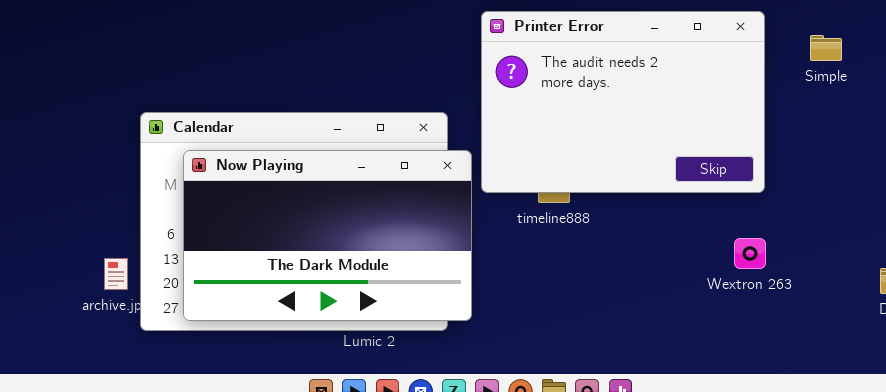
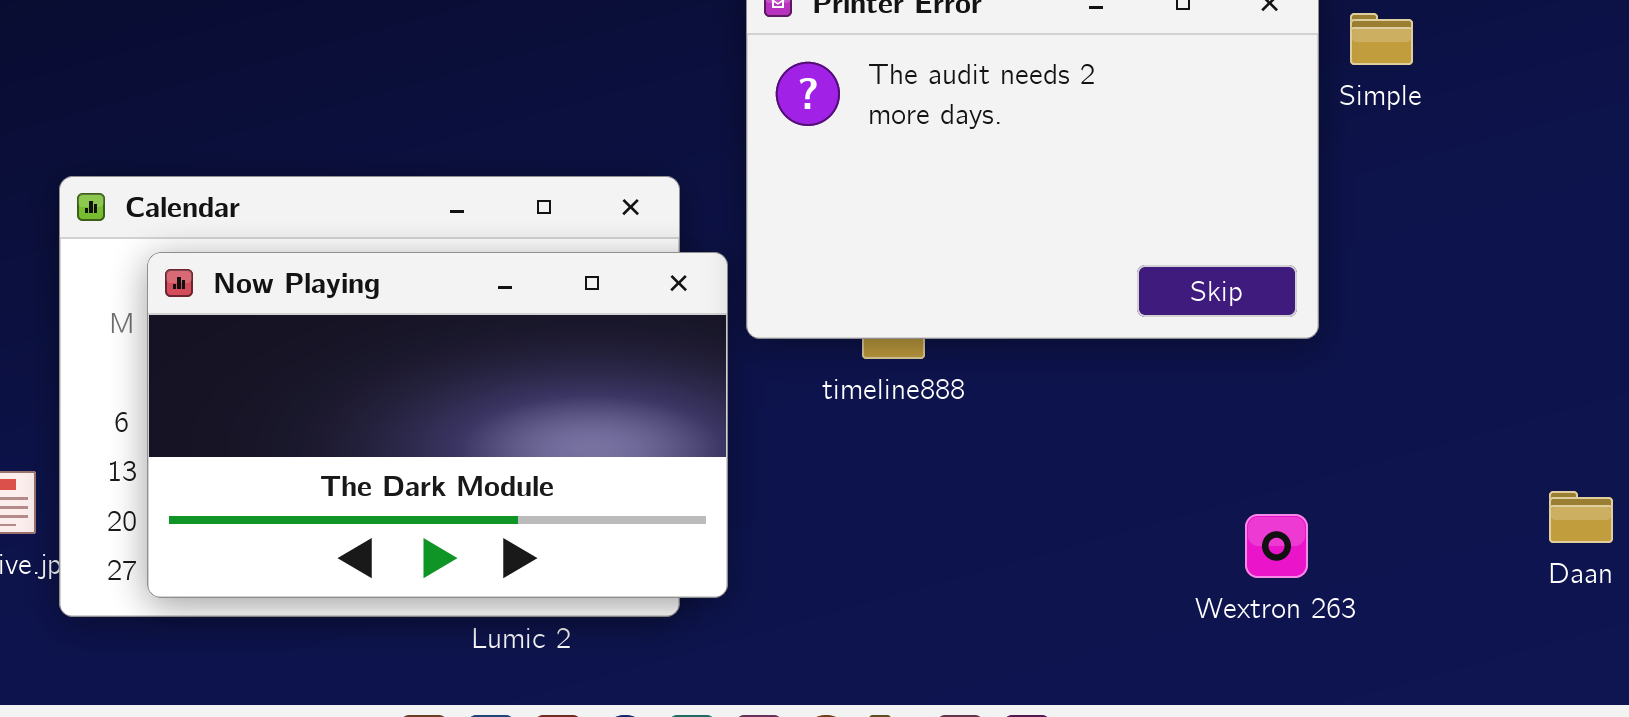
Simple: [810,35,842,61] -> [1350,13,1413,65], moved
Wextron 263: [734,238,766,269] -> [1245,514,1308,578], moved

